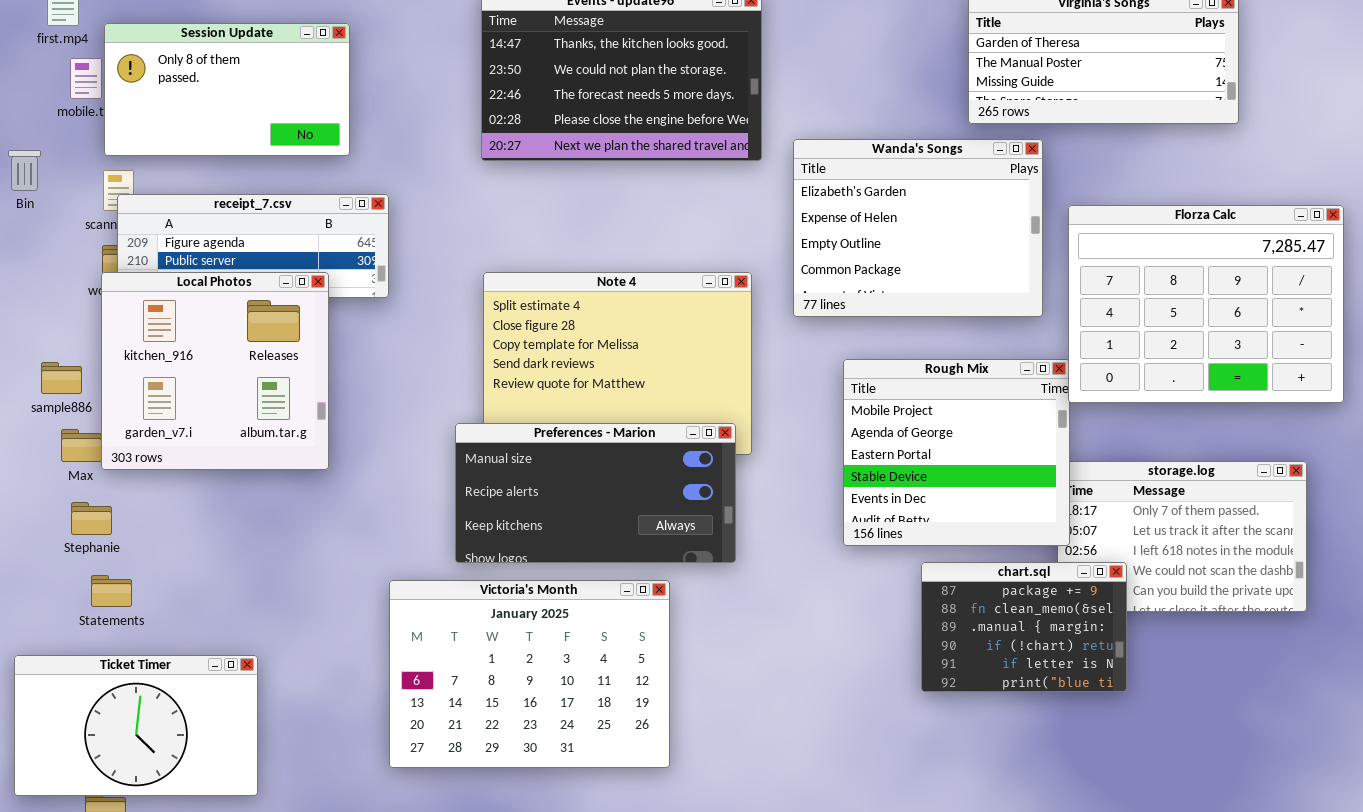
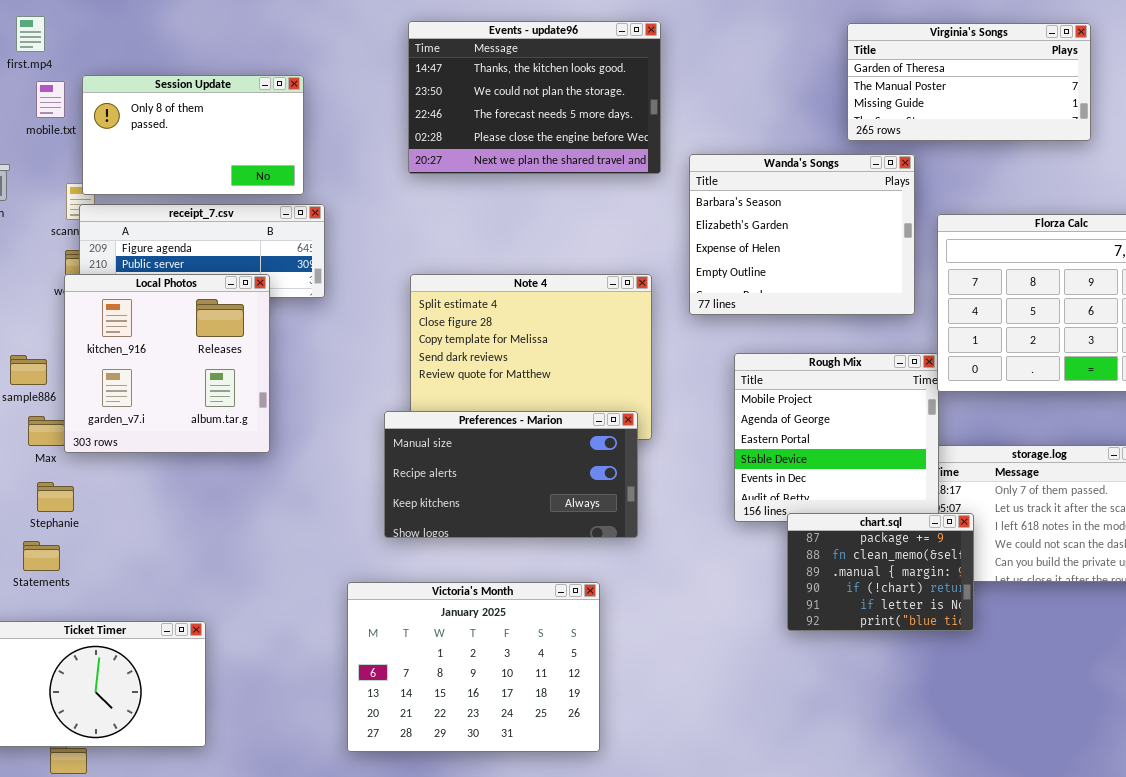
Session Update: [104,23,350,156] -> [82,75,304,195], moved
Wanda's Songs: [793,139,1043,317] -> [689,154,915,315], scrolled up 1 row
chart.sql: [921,562,1127,692] -> [787,513,974,631], moved
Statements: [91,575,132,607] -> [23,541,60,571], moved
Victoria's Month: [389,580,670,768] -> [347,582,600,752], moved

